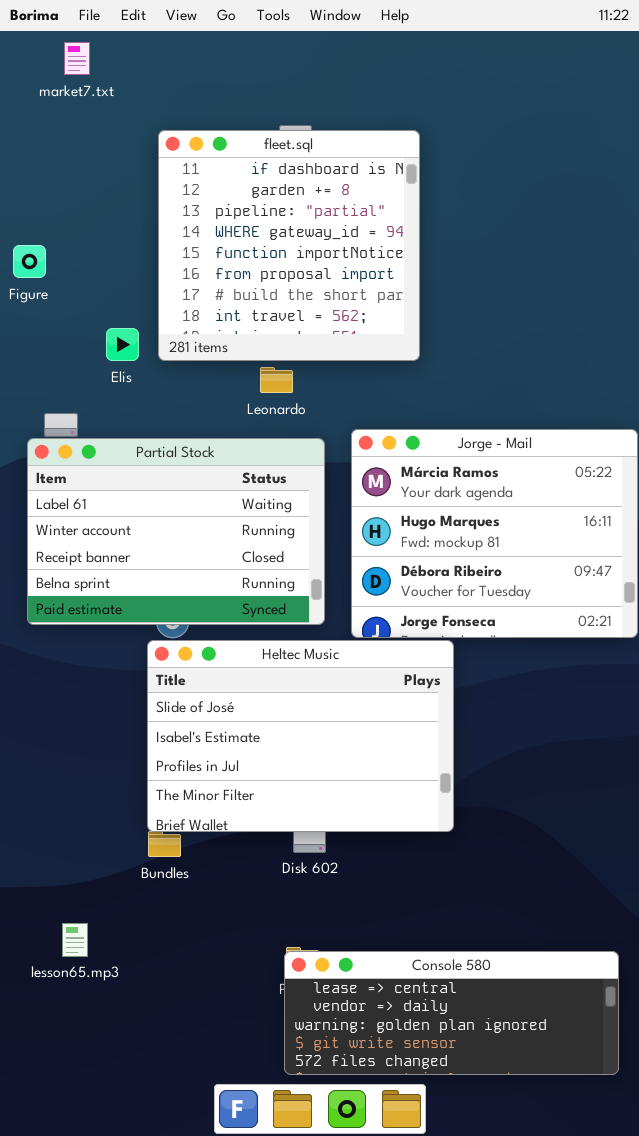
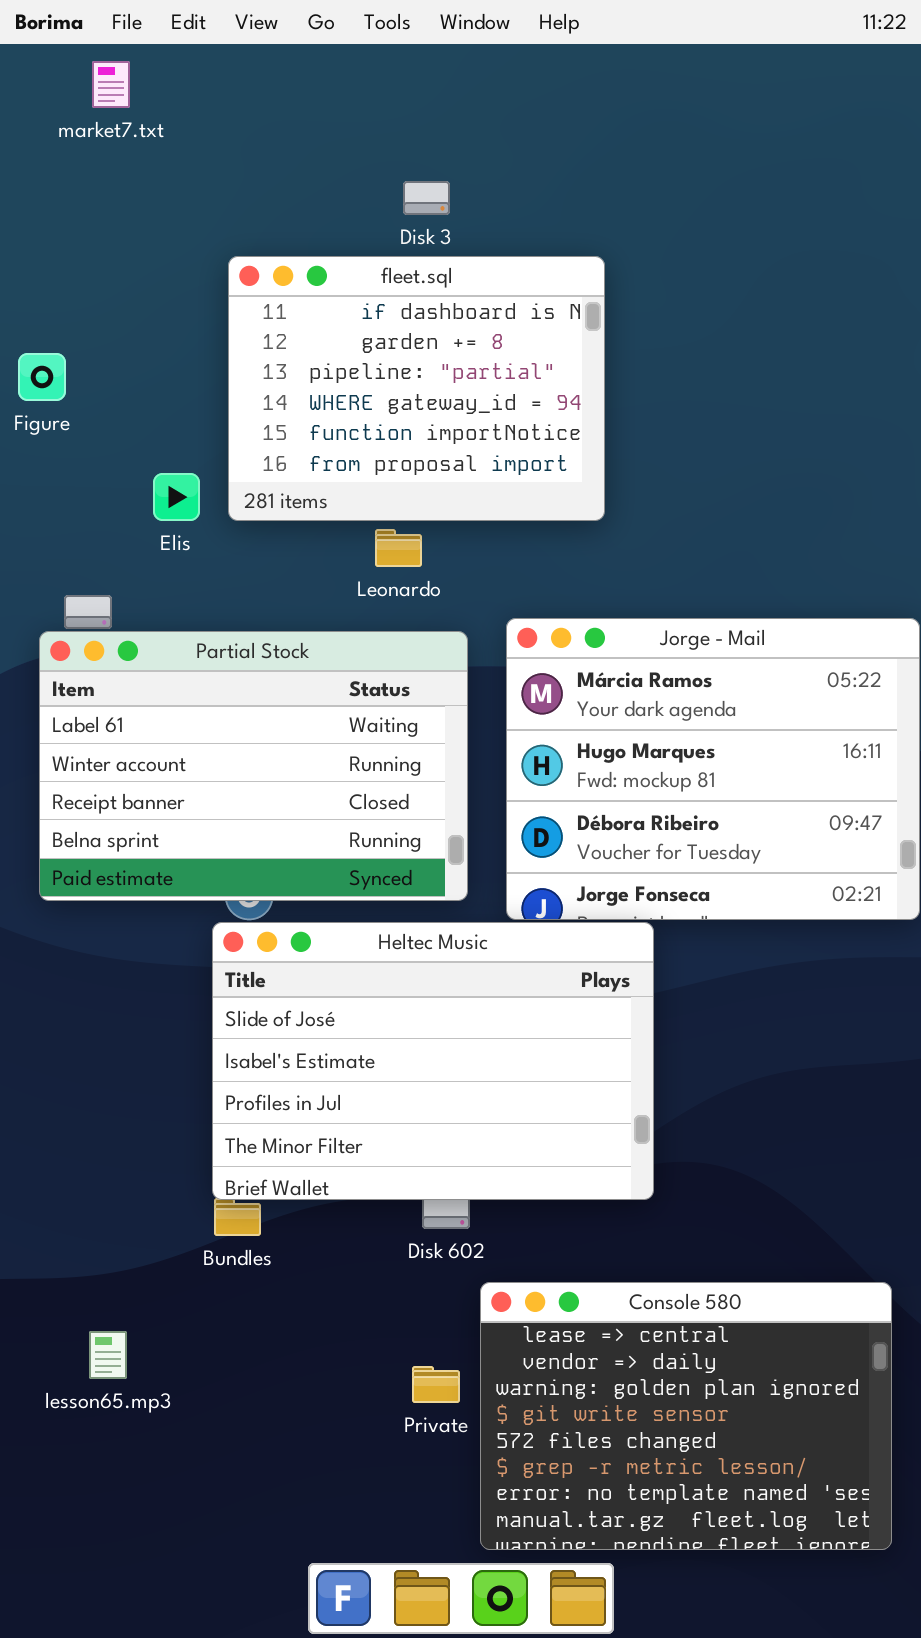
fleet.sql: [158,130,420,361] -> [228,256,605,521], resized
Console 580: [284,951,619,1075] -> [480,1282,892,1550], resized

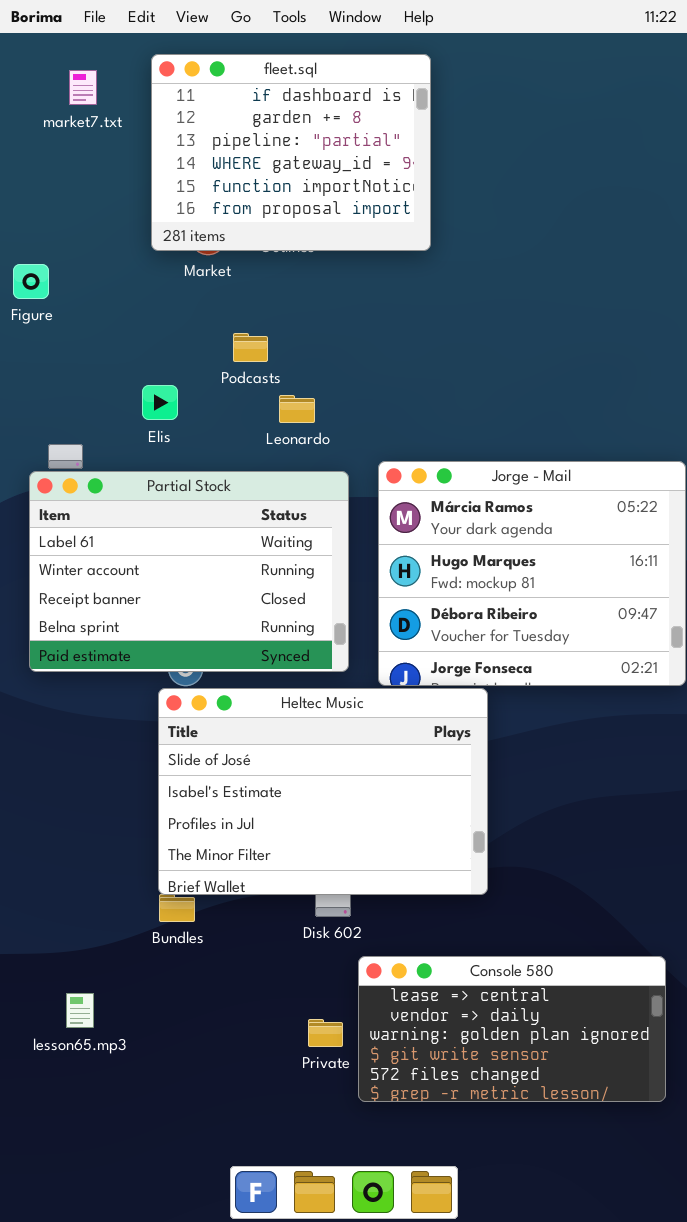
market7.txt: [92,61,130,108] -> [69,70,97,105], moved
fleet.sql: [228,256,605,521] -> [151,54,431,251], moved
Elis: [153,473,200,521] -> [142,385,178,420], moved
Console 580: [480,1282,892,1550] -> [358,956,666,1102], resized

